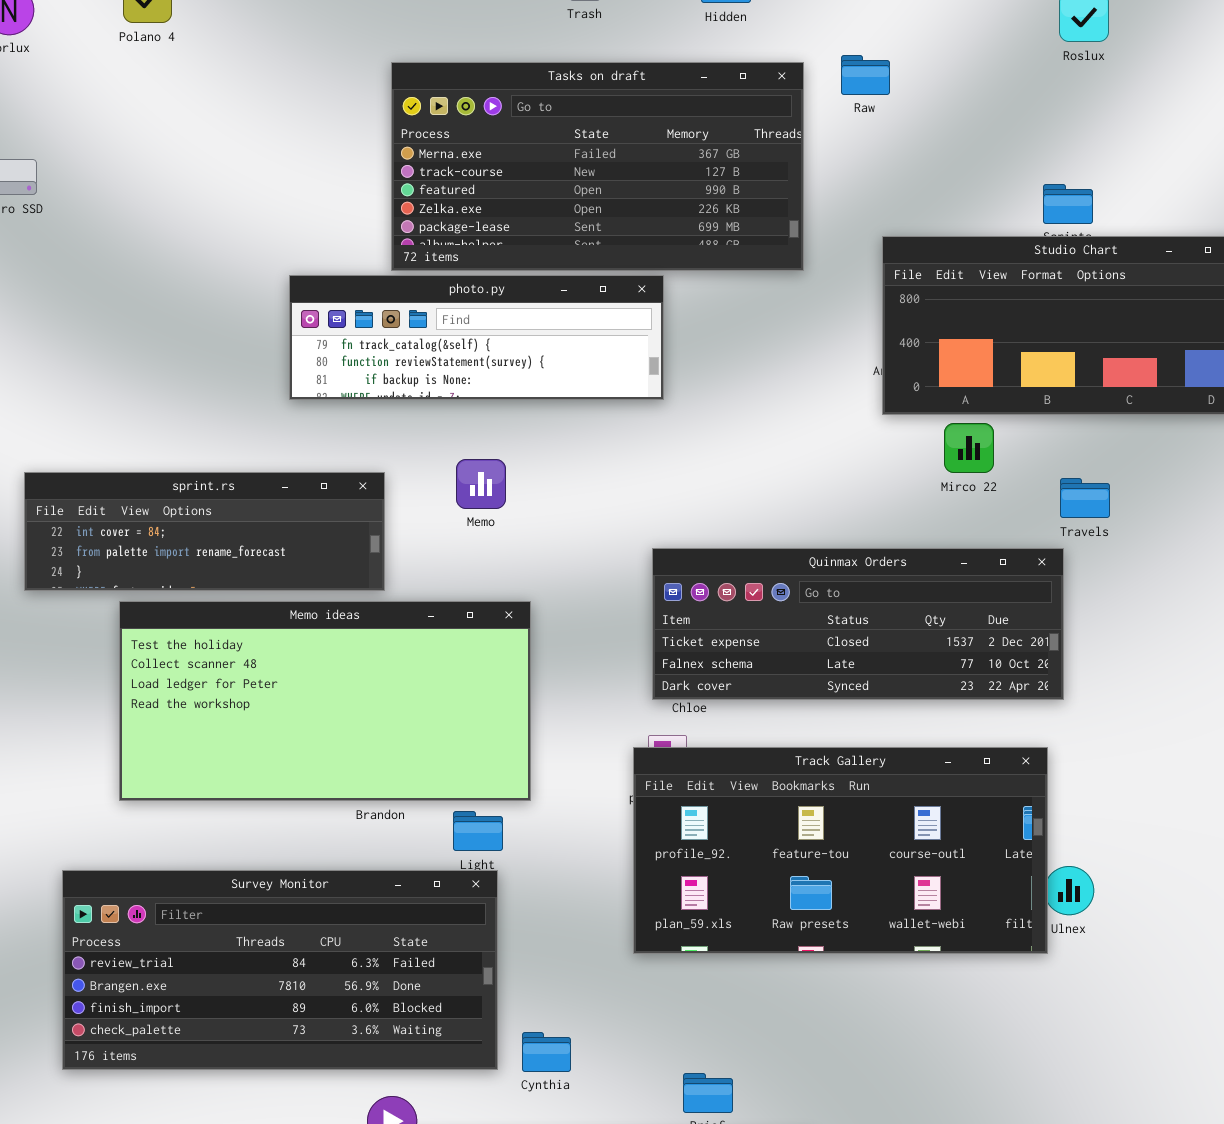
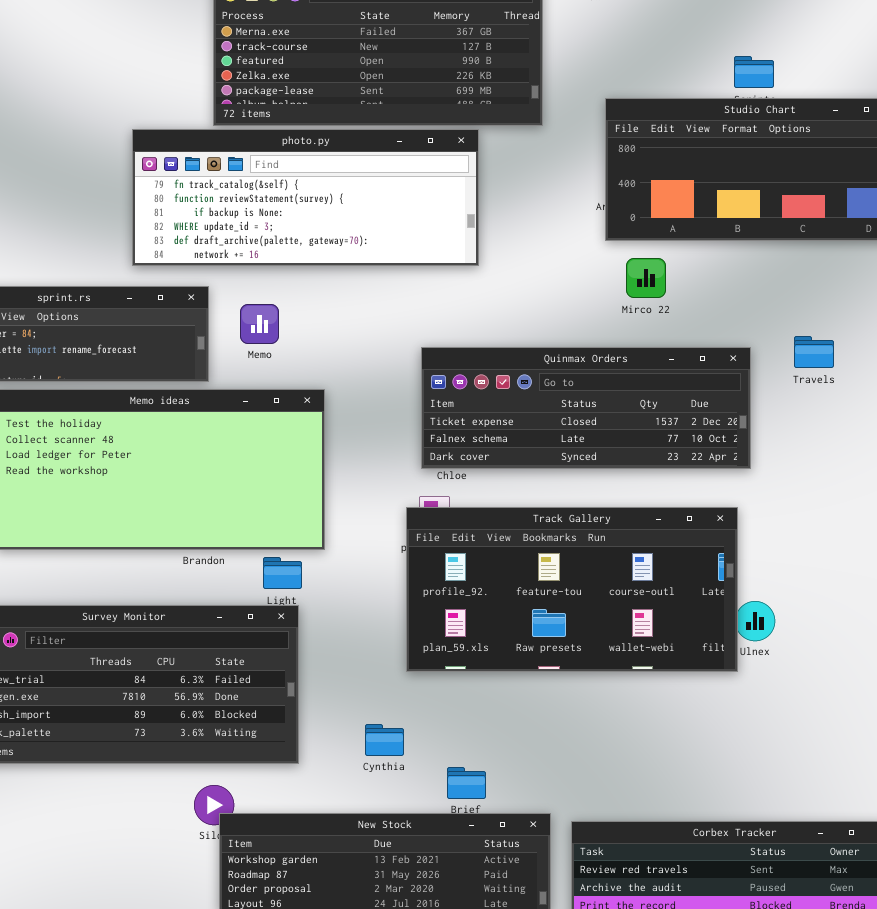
photo.py: [289,275,664,400] -> [132,129,479,266], resized
Mirco 22: [944,423,994,473] -> [626,258,666,298], moved
Memo: [456,459,506,509] -> [240,304,279,344], moved
Travels: [1060,478,1110,518] -> [794,336,834,368], moved
Cynthia: [522,1032,571,1072] -> [365,724,404,756], moved

